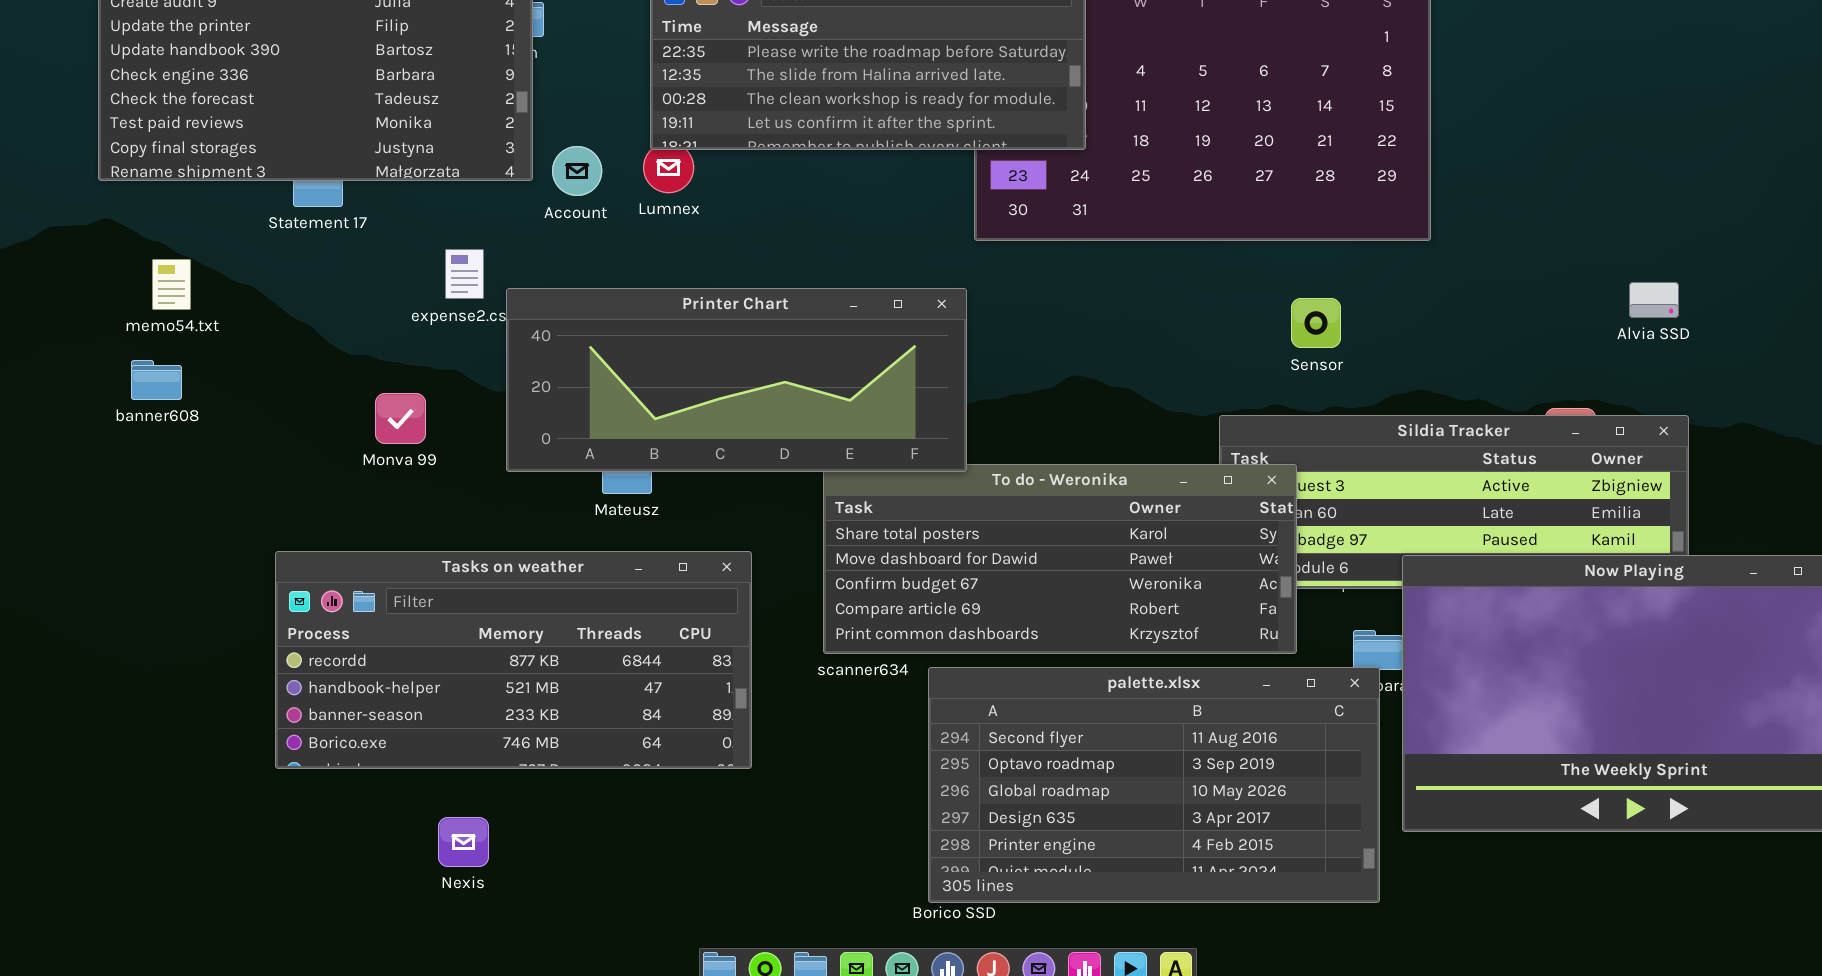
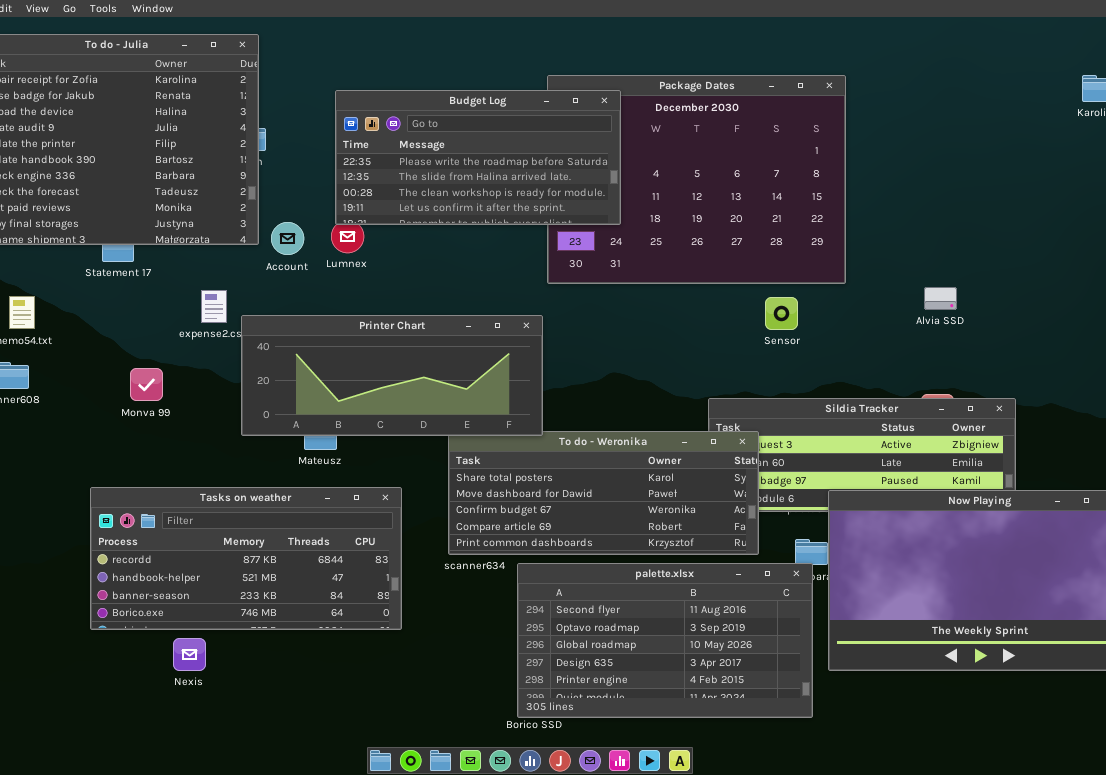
Alvia SSD: [1629,282,1679,318] -> [924,287,957,310], moved
Sensor: [1291,298,1341,348] -> [765,297,798,330], moved
Monva 99: [375,393,426,444] -> [130,368,163,401], moved
Nexis: [438,817,489,867] -> [173,638,206,671], moved

